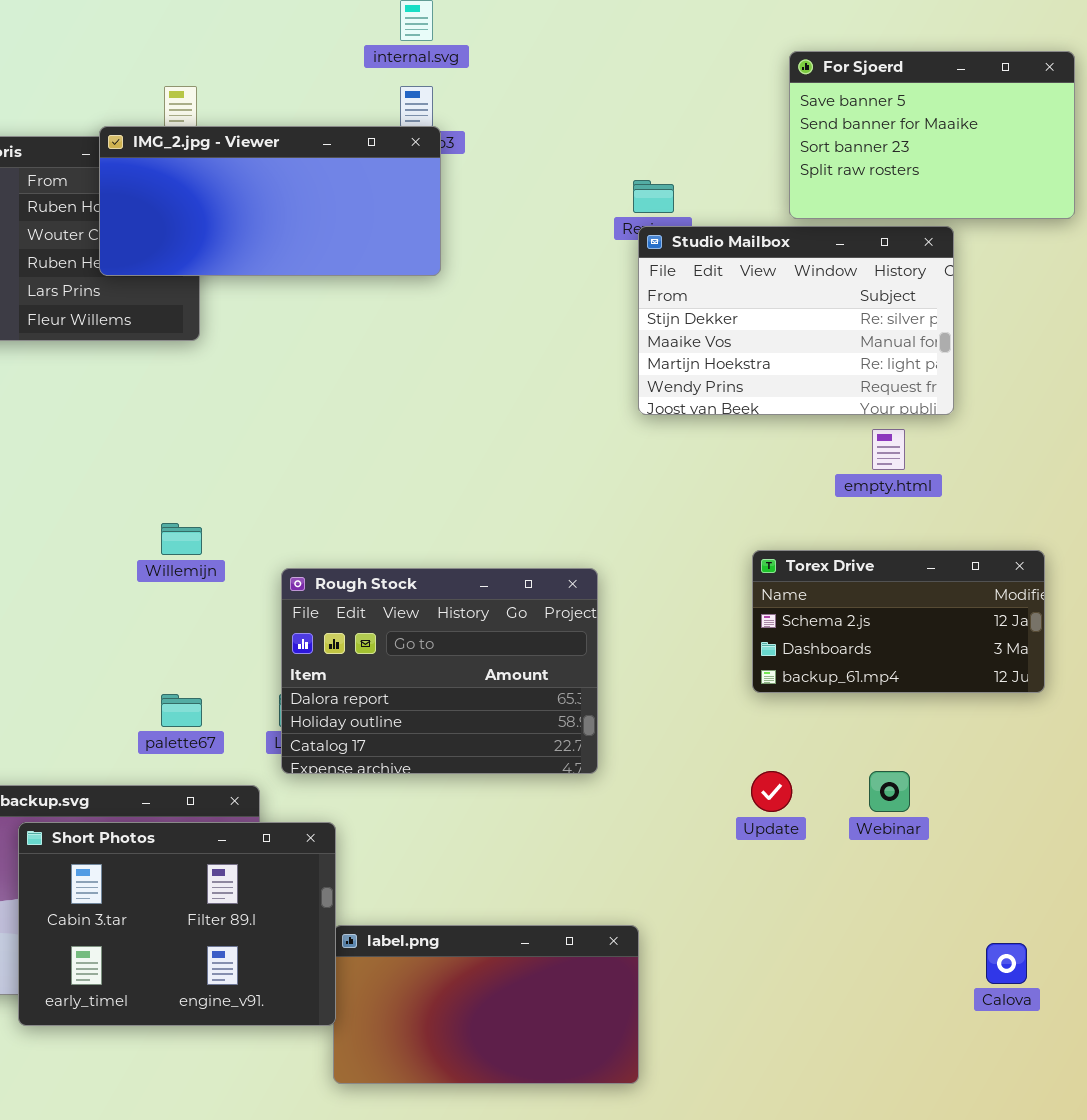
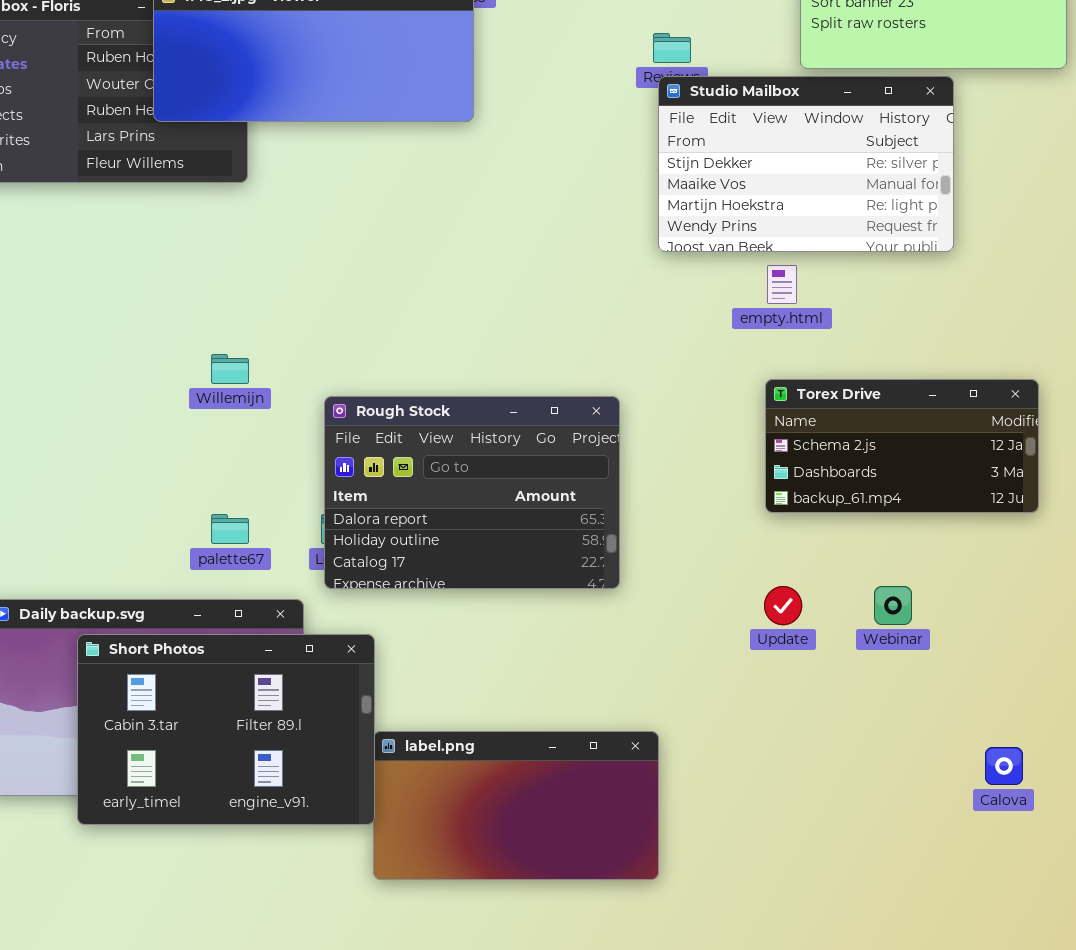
empty.html: [872,429,905,470] -> [767,265,797,304], moved

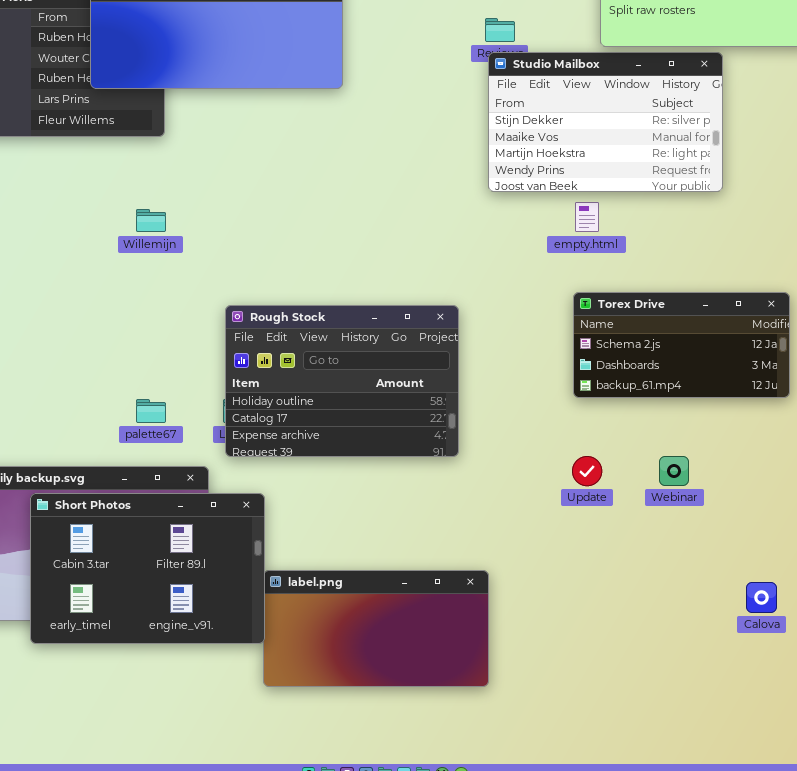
Willemijn: [211,354,249,384] -> [136,209,166,232], moved
Rough Stock: [324,396,620,589] -> [225,305,459,457], scrolled down 1 row

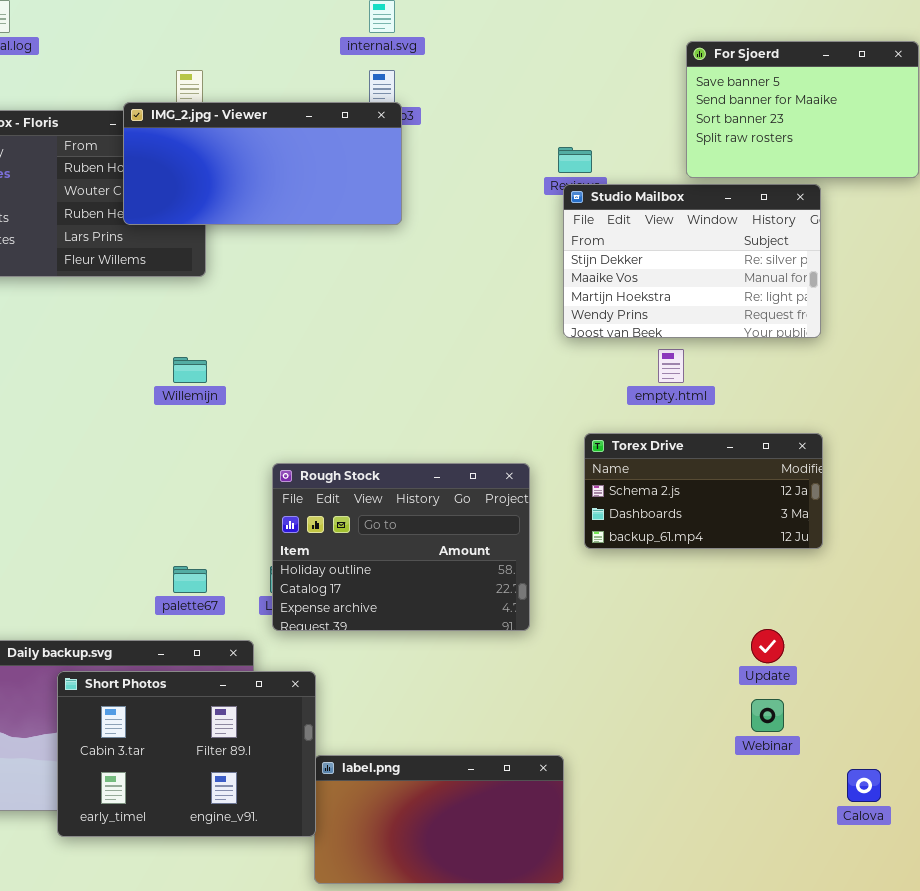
Torex Drive: [573,292,790,398] -> [584,433,823,549], moved
Update: [572,456,602,486] -> [751,629,784,663], moved
Webinar: [659,456,689,486] -> [751,699,784,732], moved

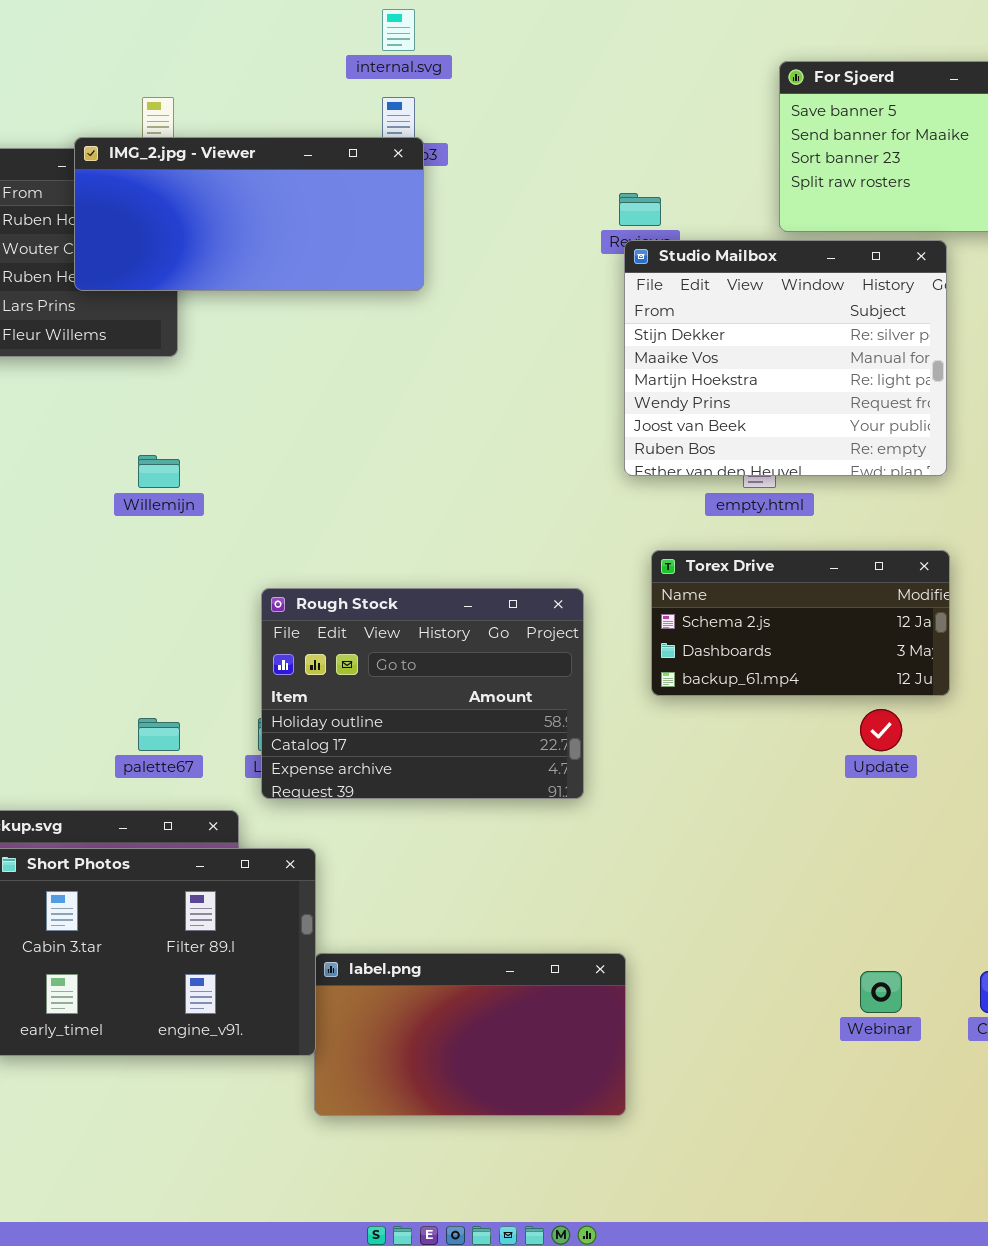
Studio Mailbox: [563,184,821,338] -> [624,240,947,476], resized
Update: [751,629,784,663] -> [860,709,902,751], moved
Webinar: [751,699,784,732] -> [860,971,902,1013], moved

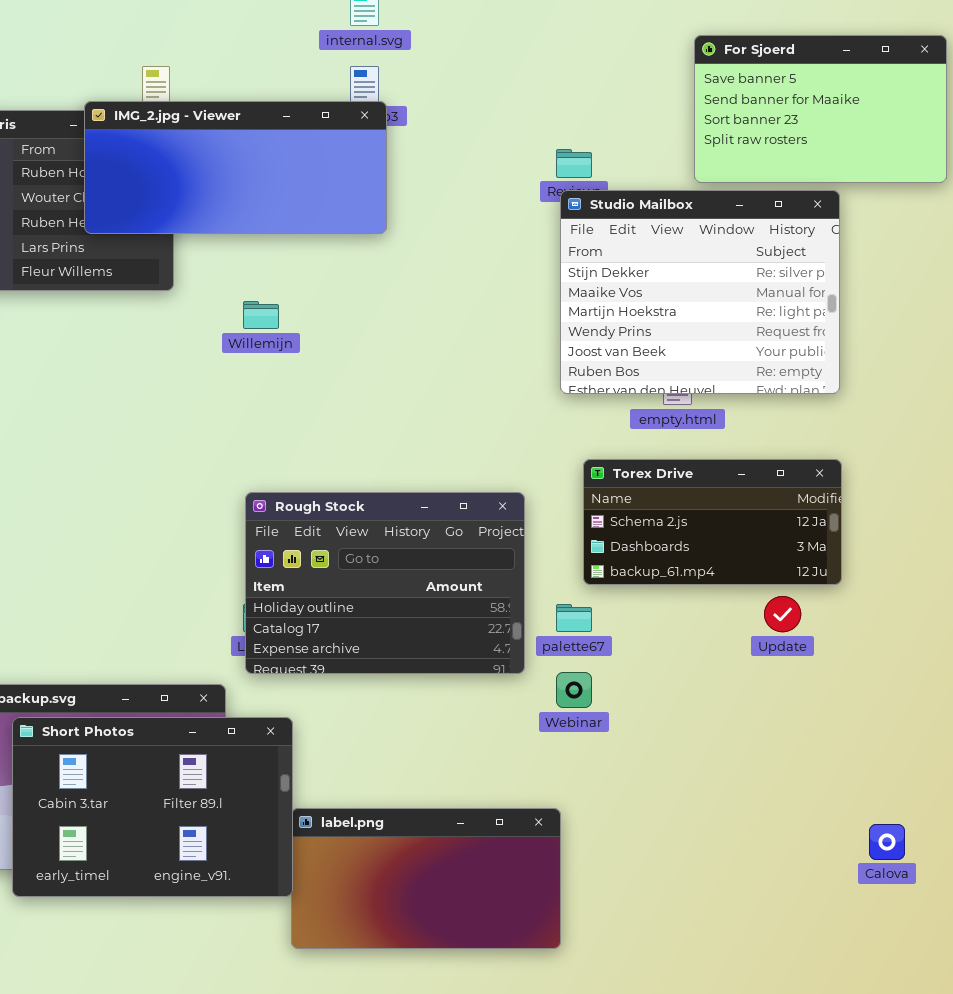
Willemijn: [138,455,180,488] -> [243,301,279,329], moved
palette67: [138,718,180,751] -> [556,604,592,632], moved
Webinar: [860,971,902,1013] -> [556,672,592,708], moved

